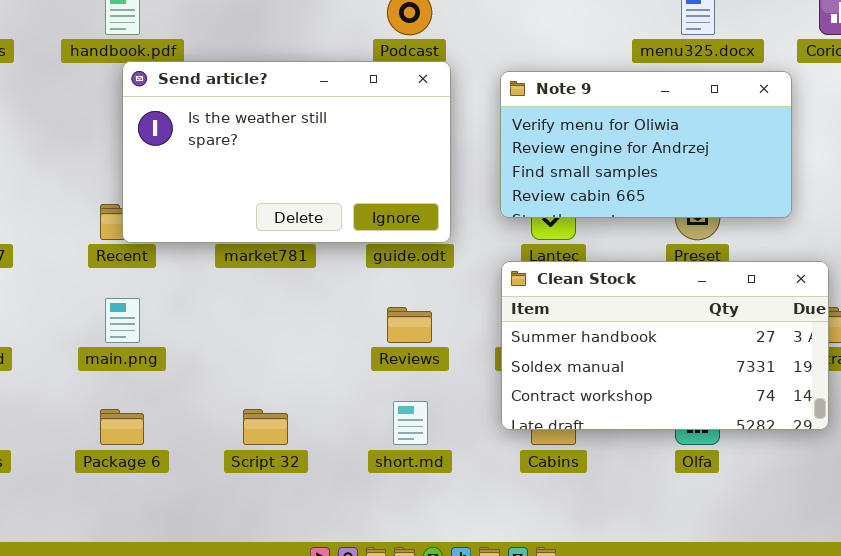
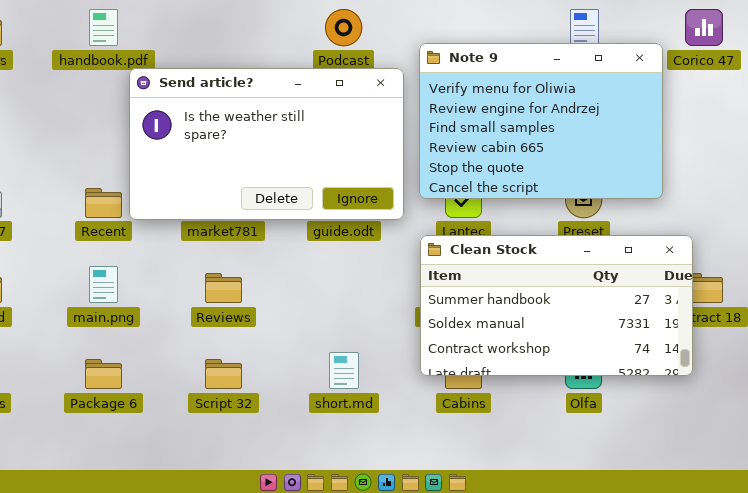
Send article?: [122,61,451,243] -> [129,68,404,220], moved
Note 9: [500,71,792,218] -> [419,43,663,199], resized
Reviews: [387,307,432,343] -> [205,273,242,303], moved

